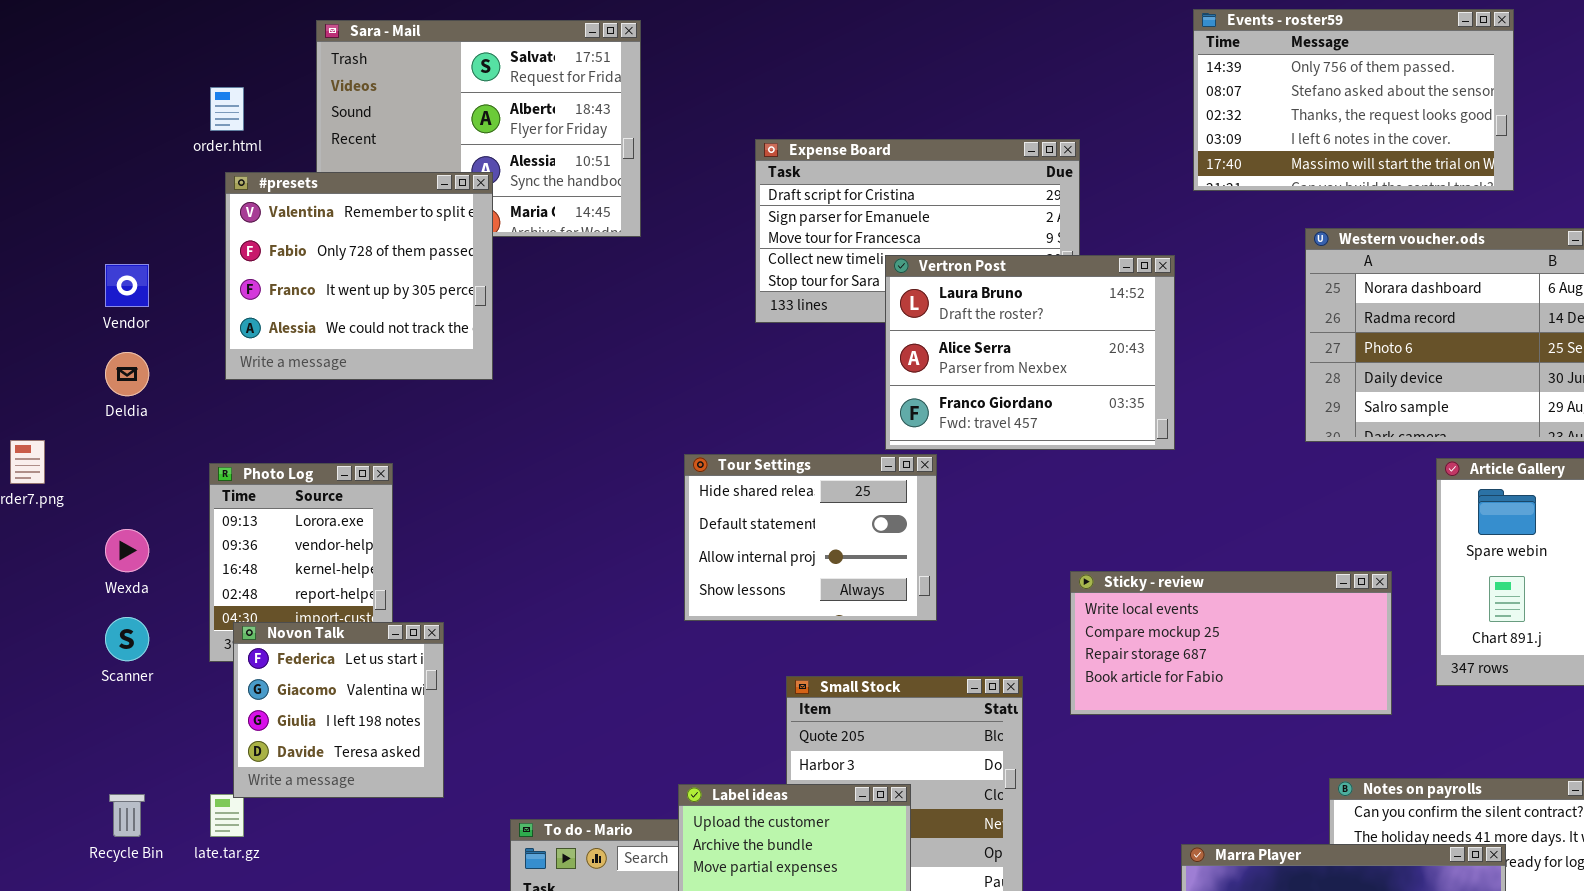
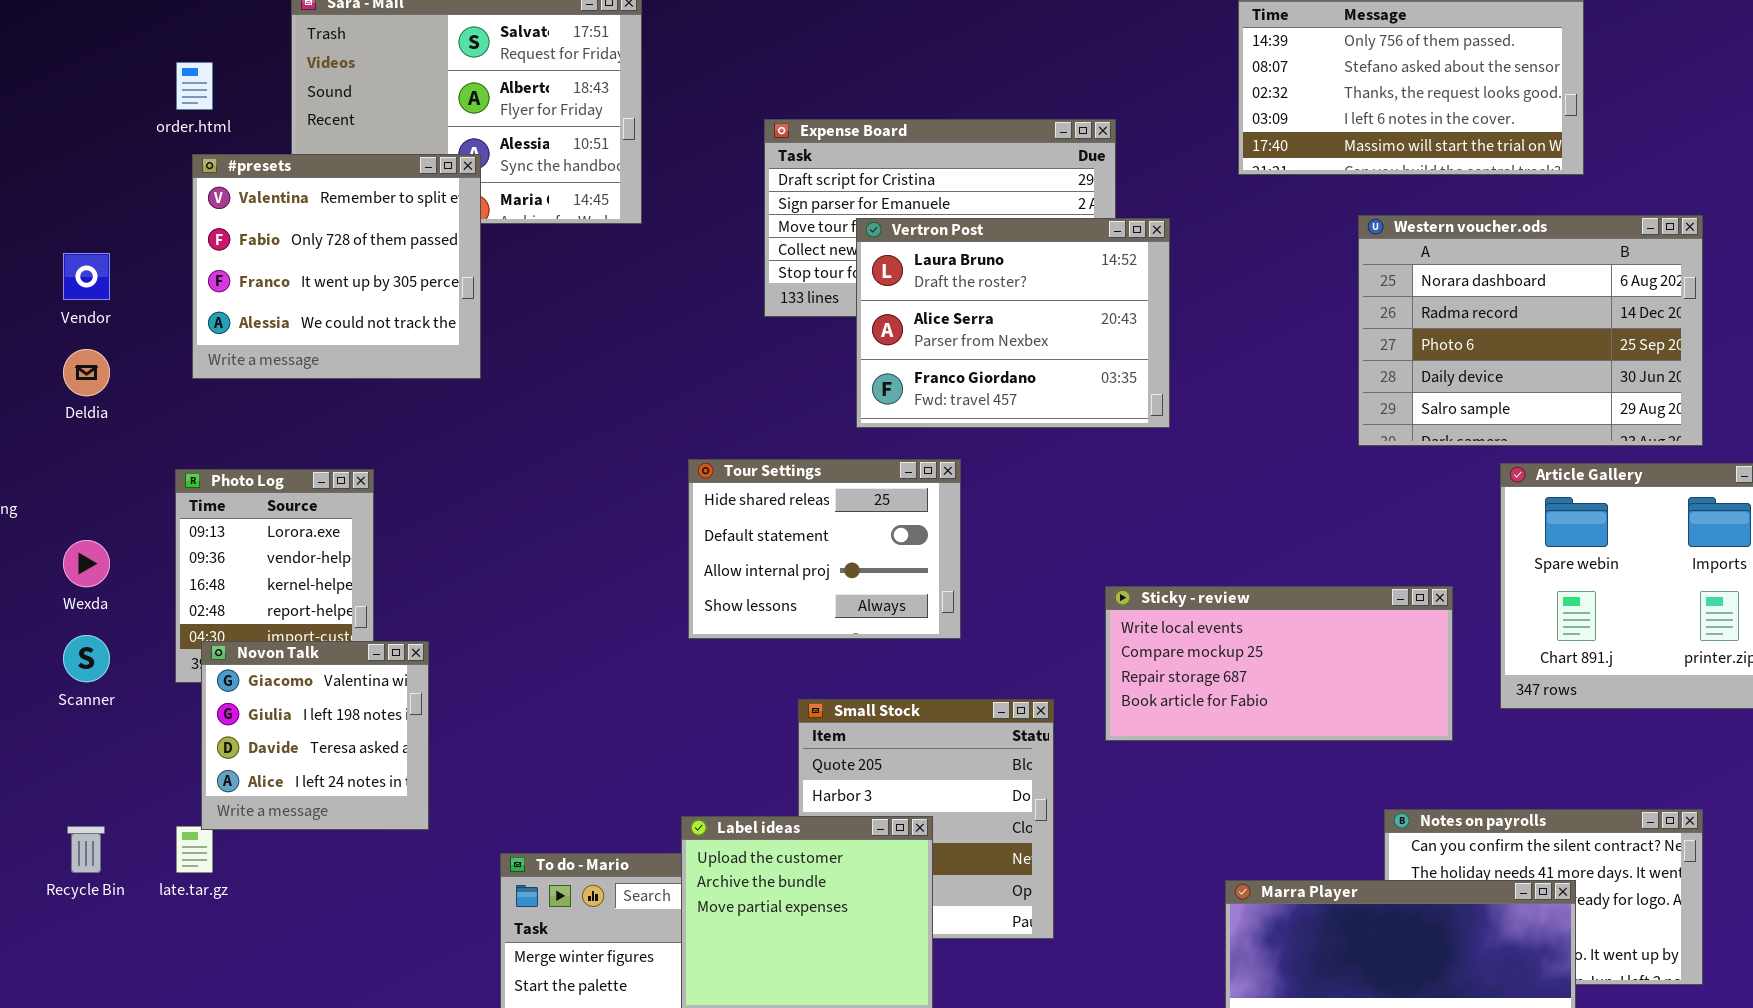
Vertron Post: [885,255,1175,450] -> [856,218,1170,428], moved
Novon Talk: [233,622,444,798] -> [201,641,429,830], scrolled down 1 row

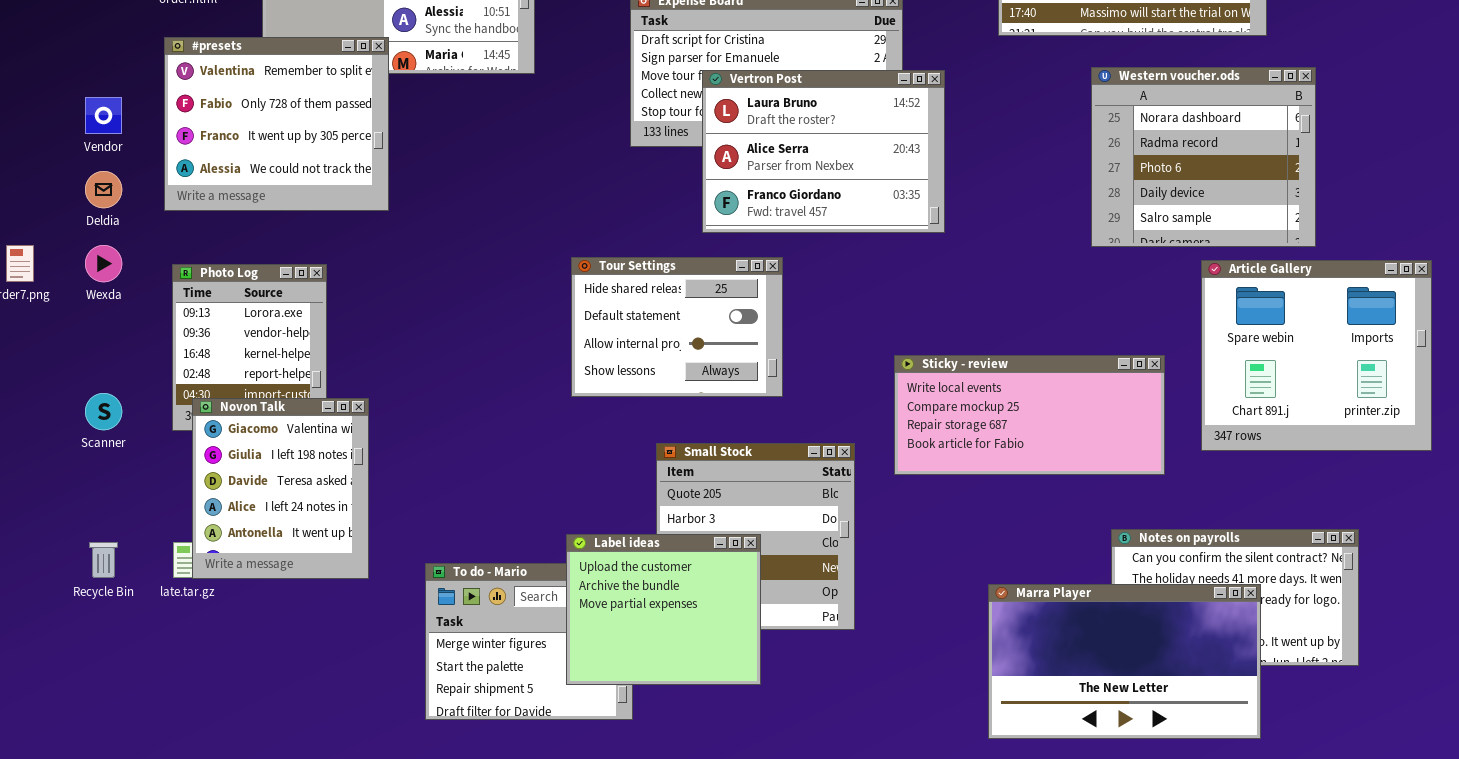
#presets: [192,154,481,379] -> [164,37,389,211], moved
Western voucher.ods: [1358,215,1703,446] -> [1091,67,1316,247], resized
Wexda: [63,540,110,587] -> [85,245,122,282], moved
Novon Talk: [201,641,429,830] -> [192,398,369,579], resized

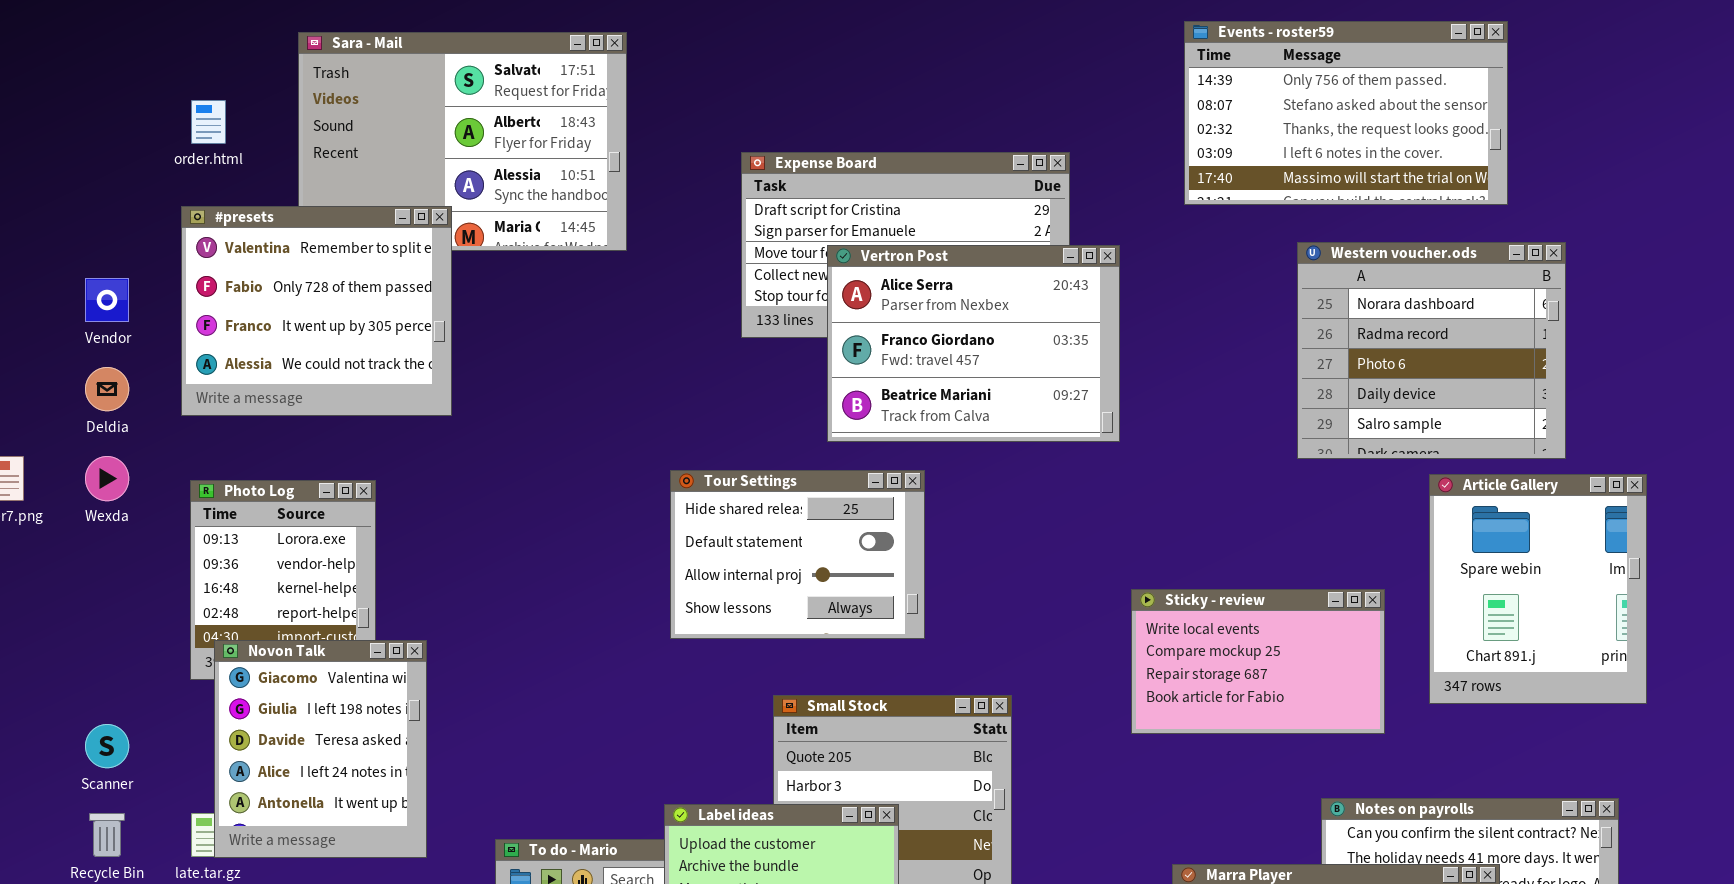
Vertron Post: [702,70,945,233] -> [827,245,1120,442], scrolled down 1 row
Article Gallery: [1201,260,1432,451] -> [1429,474,1647,704], resized
Sticky - review: [894,355,1165,475] -> [1131,589,1385,734], resized
Scanner: [85,393,122,430] -> [85,724,129,768], moved

